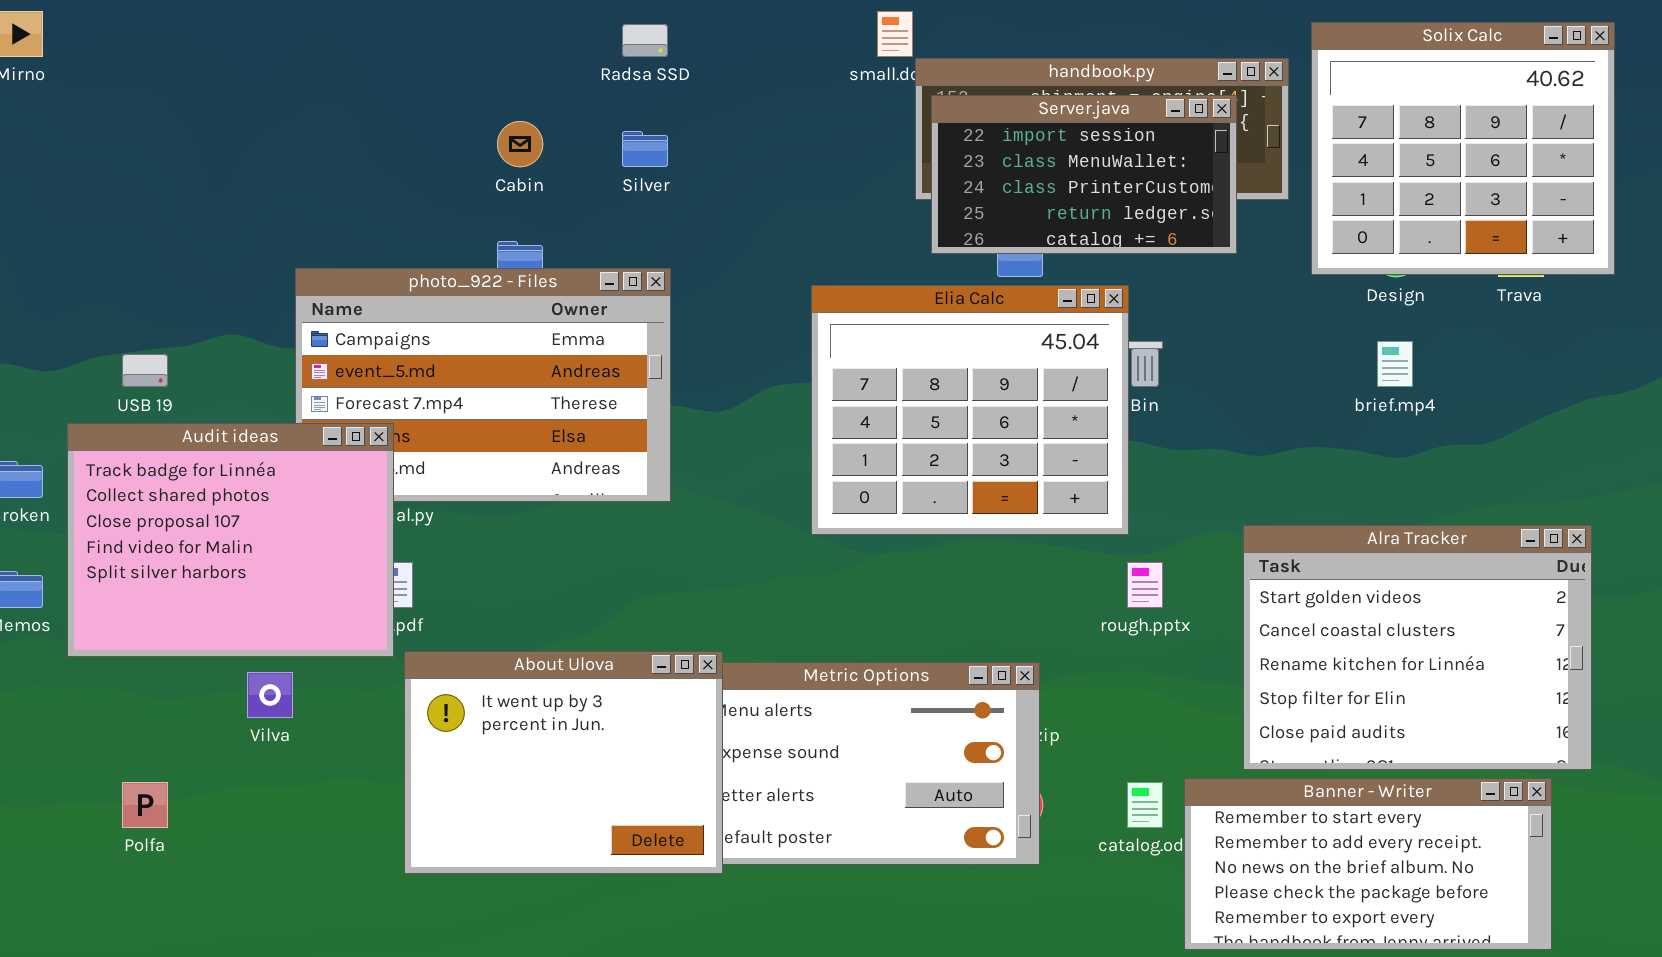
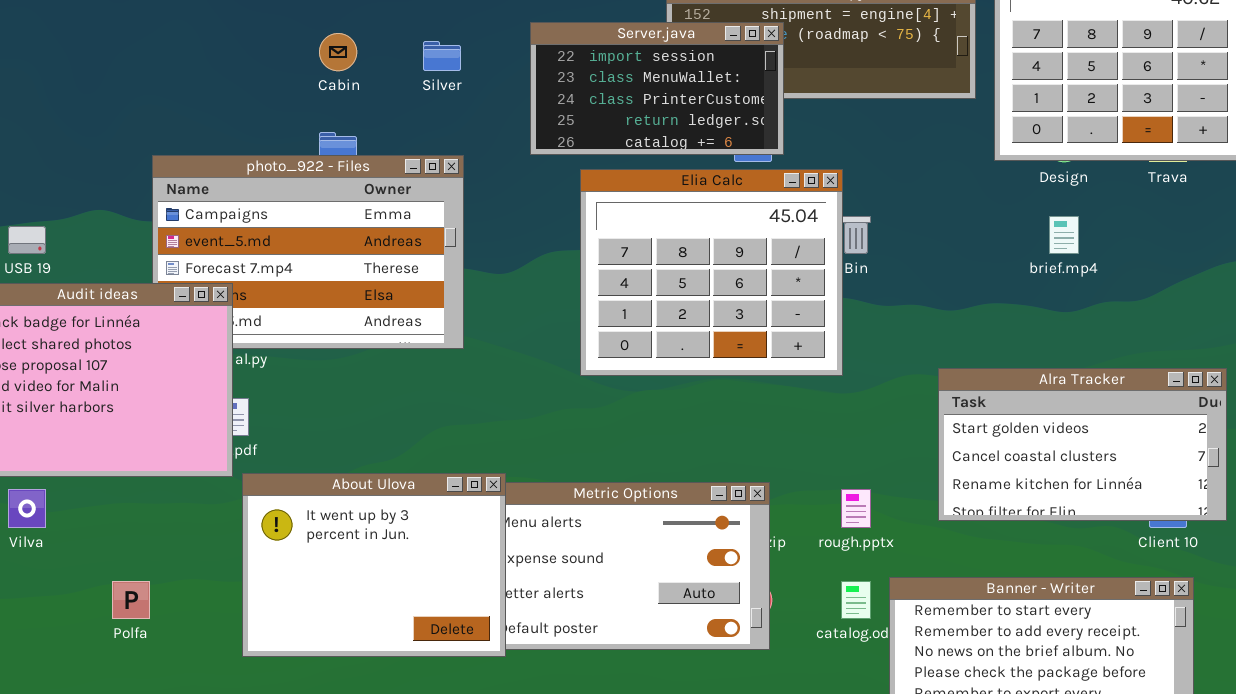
Server.java: [931,95,1237,254] -> [530,22,784,155], moved
Alra Tracker: [1243,525,1592,770] -> [938,368,1227,521], resized
rough.pptx: [1127,562,1163,608] -> [841,489,871,528], moved
Vilva: [247,672,293,718] -> [8,489,46,528], moved
Polfa: [122,782,168,828] -> [112,581,150,619], moved

